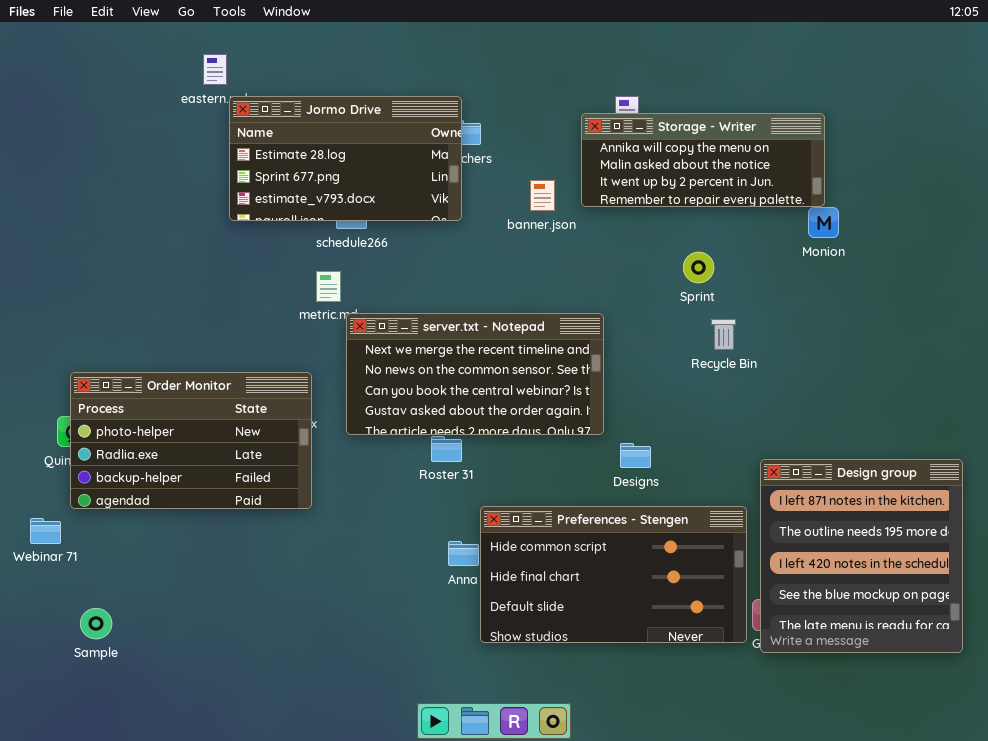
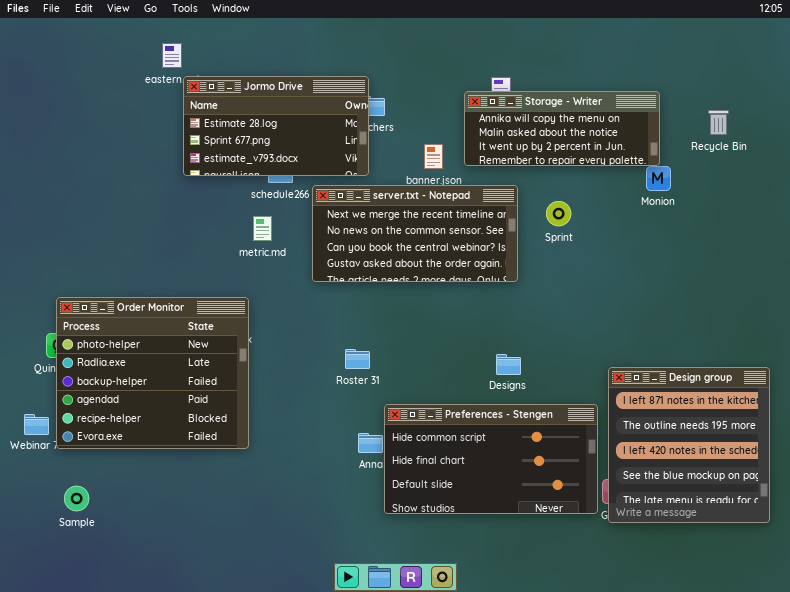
server.txt - Notepad: [346,313,604,435] -> [312,185,518,282], moved
Recycle Bin: [711,319,736,350] -> [708,110,729,135], moved
Order Monitor: [70,372,312,509] -> [56,297,249,449], resized

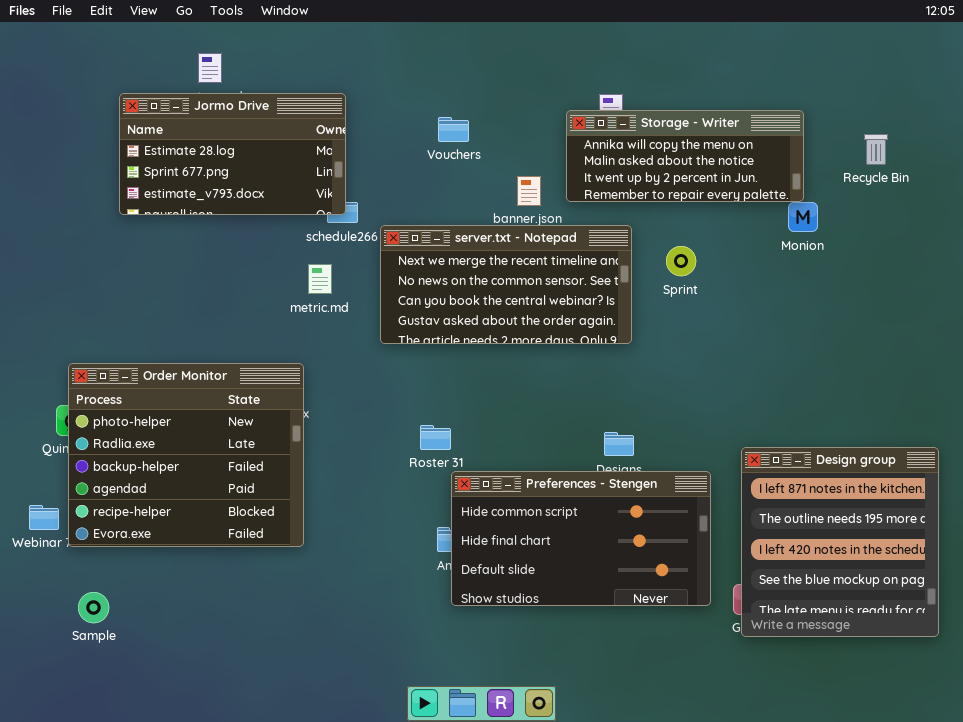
Jormo Drive: [183,76,369,176] -> [119,93,346,215], moved
Preferences - Stengen: [384,404,598,514] -> [451,471,711,606], moved

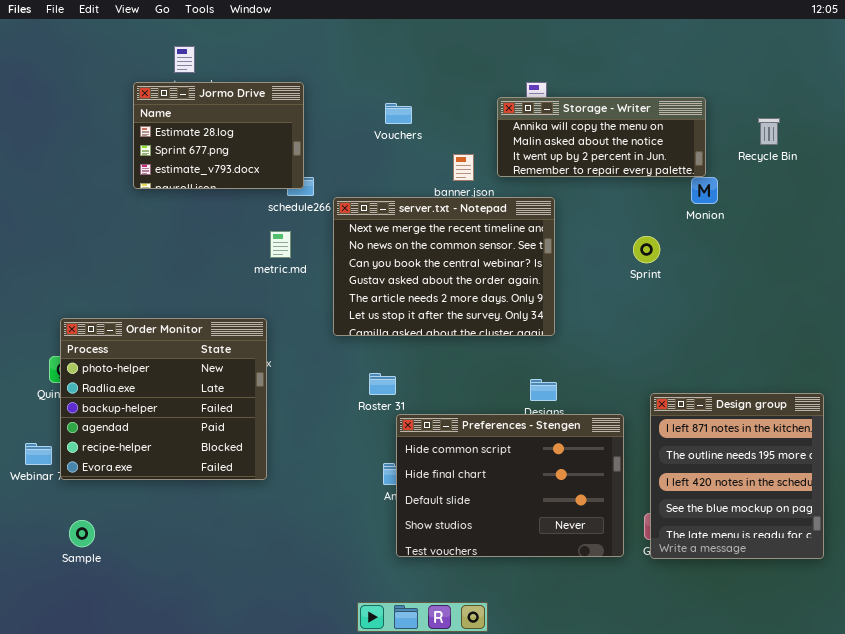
Jormo Drive: [119,93,346,215] -> [133,82,304,189], resized
server.txt - Notepad: [380,225,632,344] -> [333,197,555,336], resized
Sprint: [666,246,696,276] -> [633,236,660,263], moved
Preferences - Stengen: [451,471,711,606] -> [396,414,624,557], resized

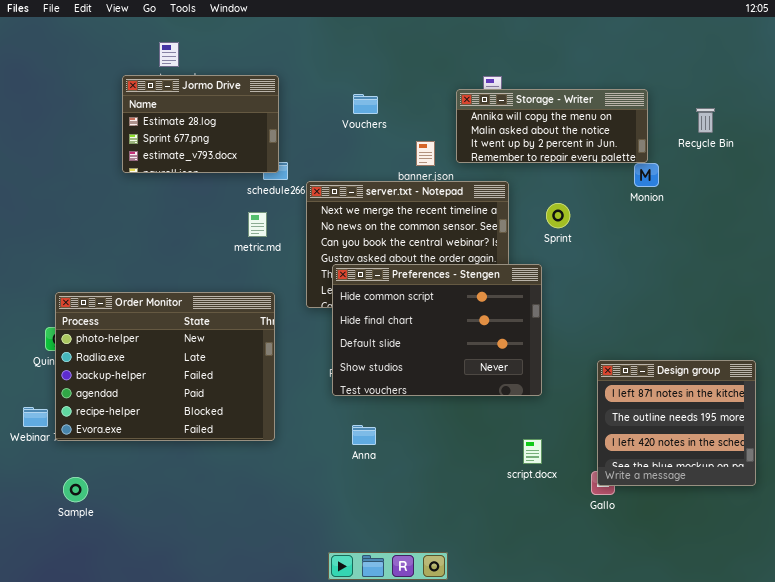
Sprint: [633,236,660,263] -> [546,203,570,228], moved
Order Monitor: [60,318,267,480] -> [55,292,275,441], resized
Design group: [650,393,824,559] -> [597,360,756,486], resized
Preferences - Stengen: [396,414,624,557] -> [332,264,542,396], moved

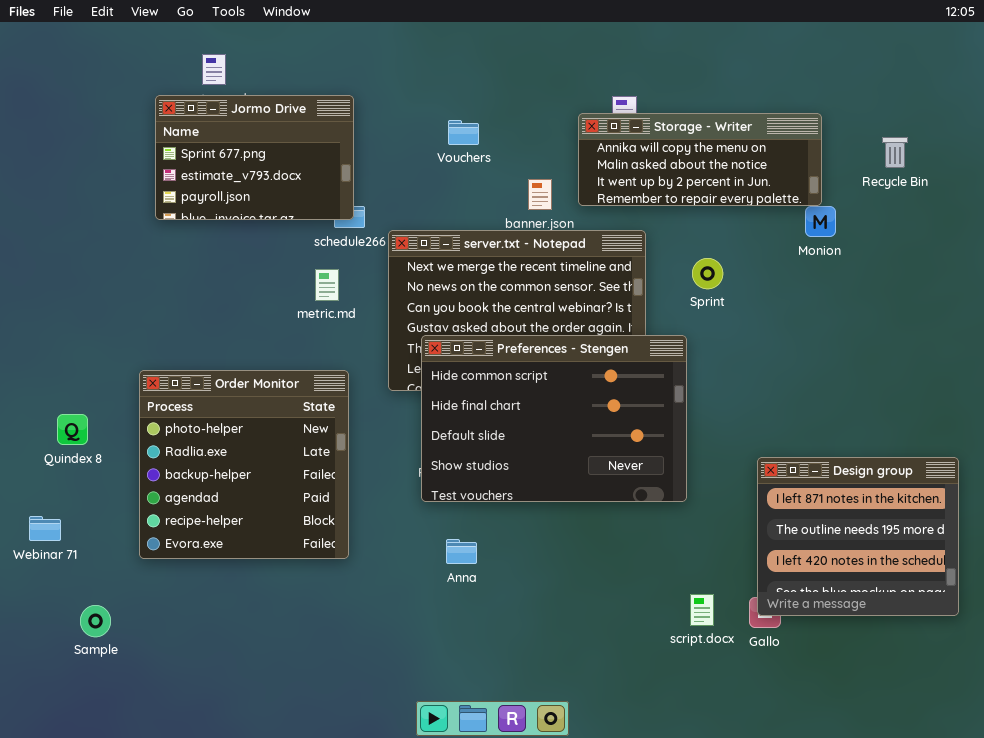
Jormo Drive: [122,75,279,173] -> [155,95,354,220], scrolled down 1 row
Order Monitor: [55,292,275,441] -> [139,370,349,559], resized
script.docx: [523,439,542,464] -> [690,594,714,626], moved

